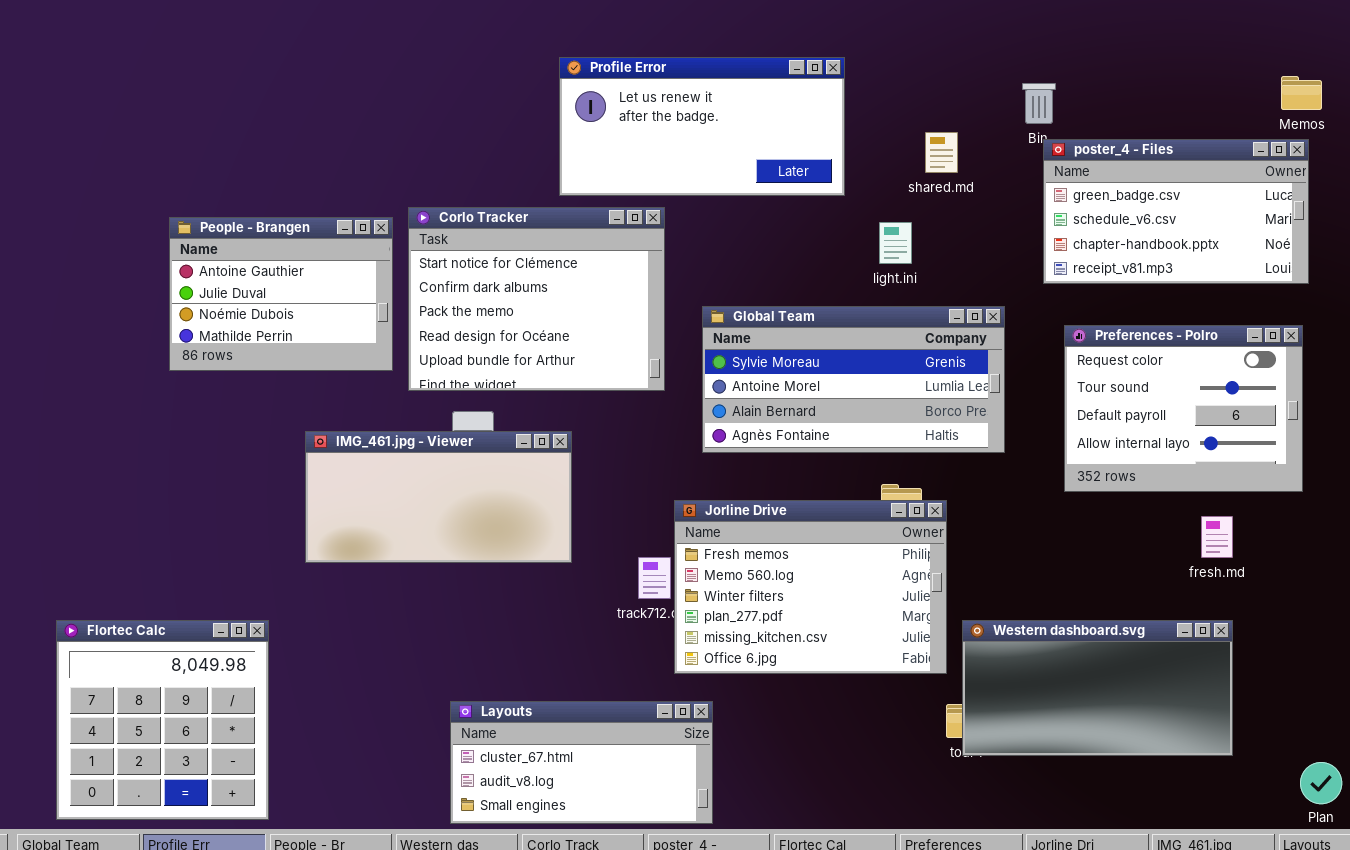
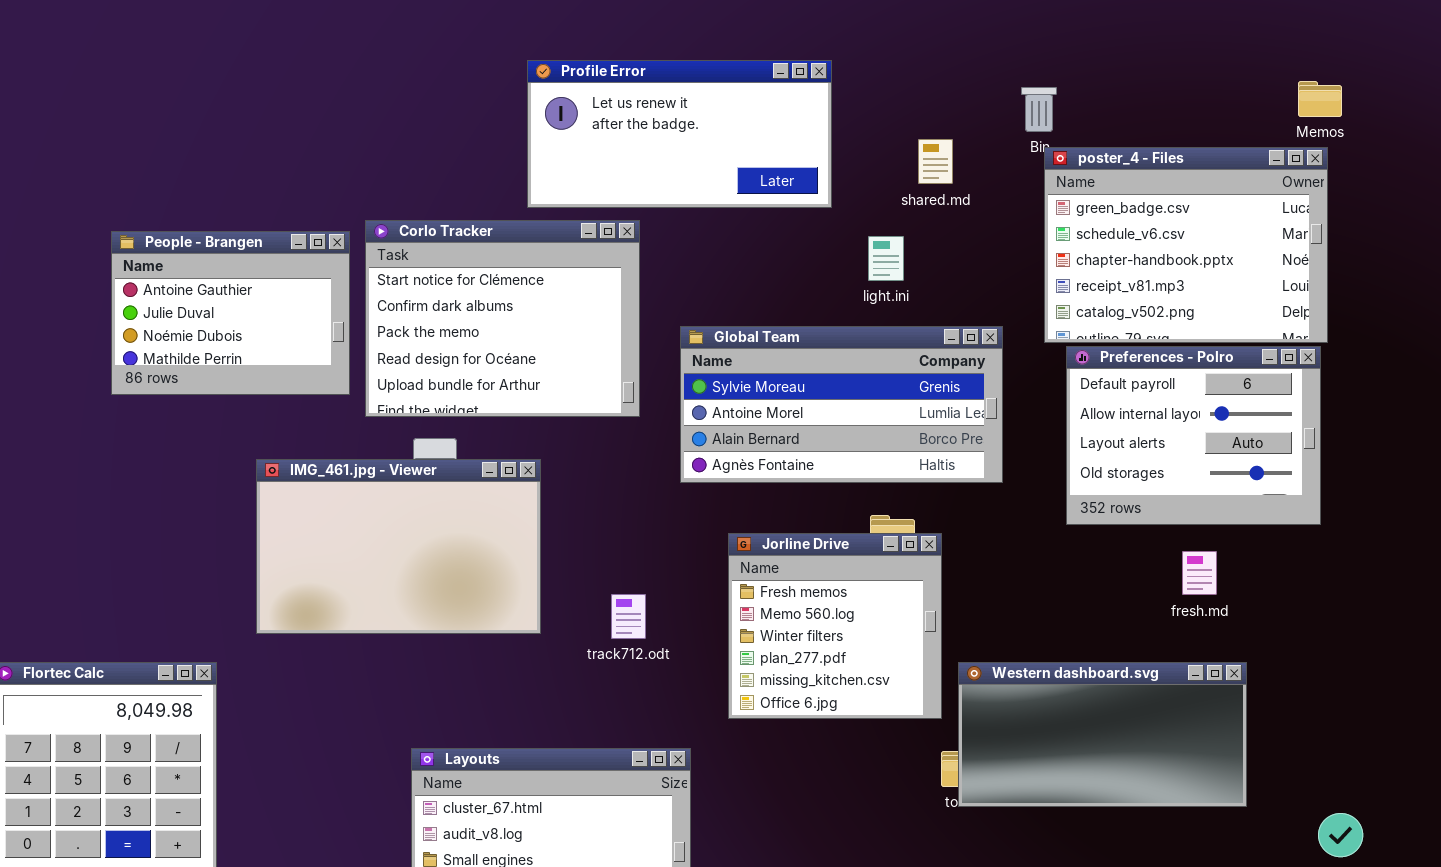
poster_4 - Files: [1043,139,1309,284] -> [1044,147,1328,343], resized
Preferences - Polro: [1064,325,1303,492] -> [1066,346,1321,525], scrolled down 2 rows
IMG_461.jpg - Viewer: [305,431,572,563] -> [256,459,541,634], resized
Jorline Drive: [674,500,947,674] -> [728,533,942,719], resized
fresh.md: [1201,516,1233,558] -> [1182,551,1217,595], moved

